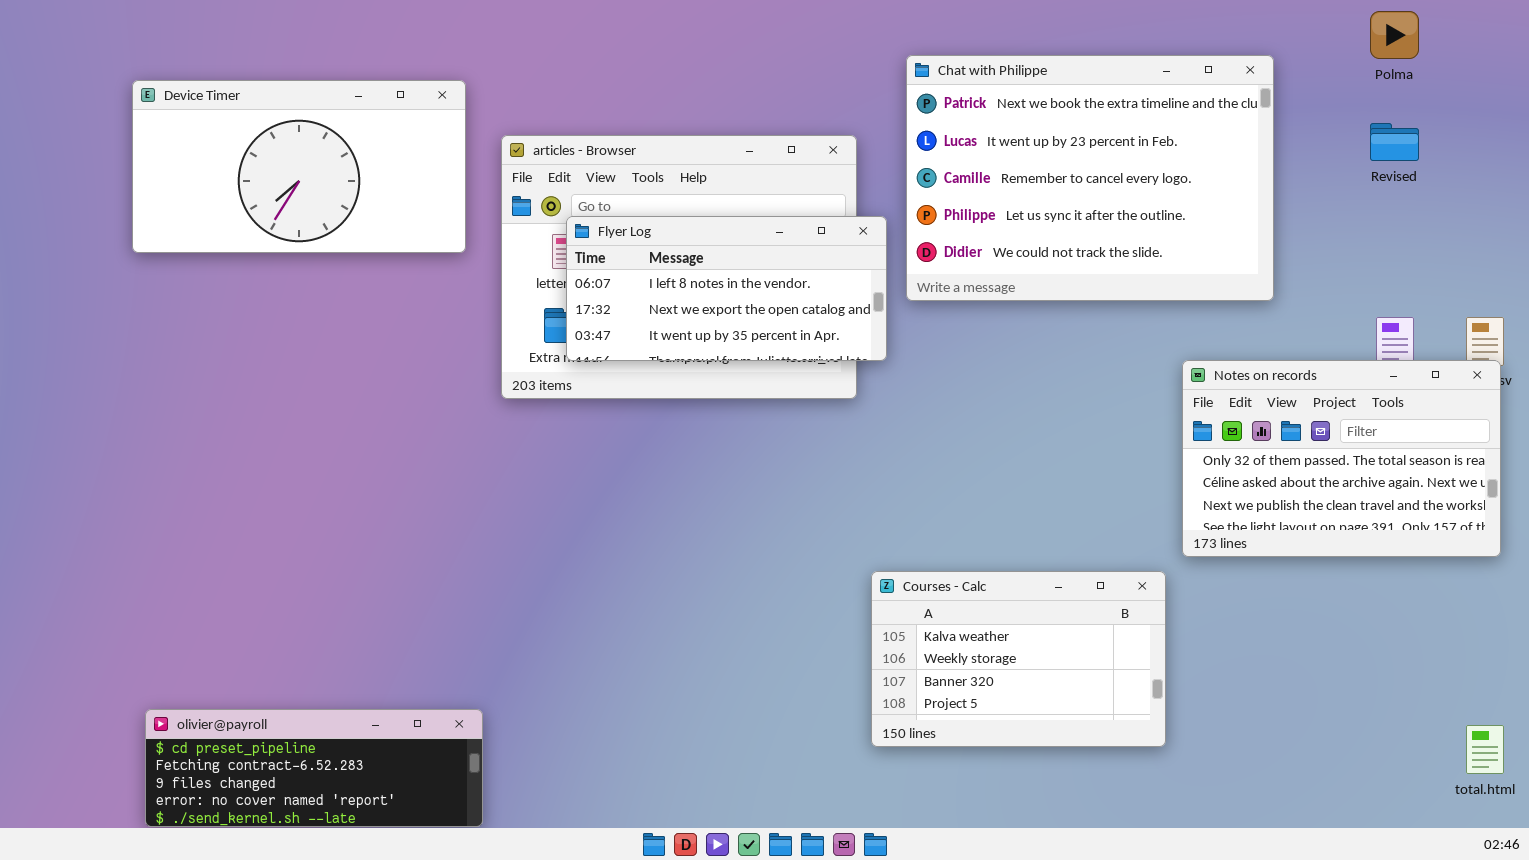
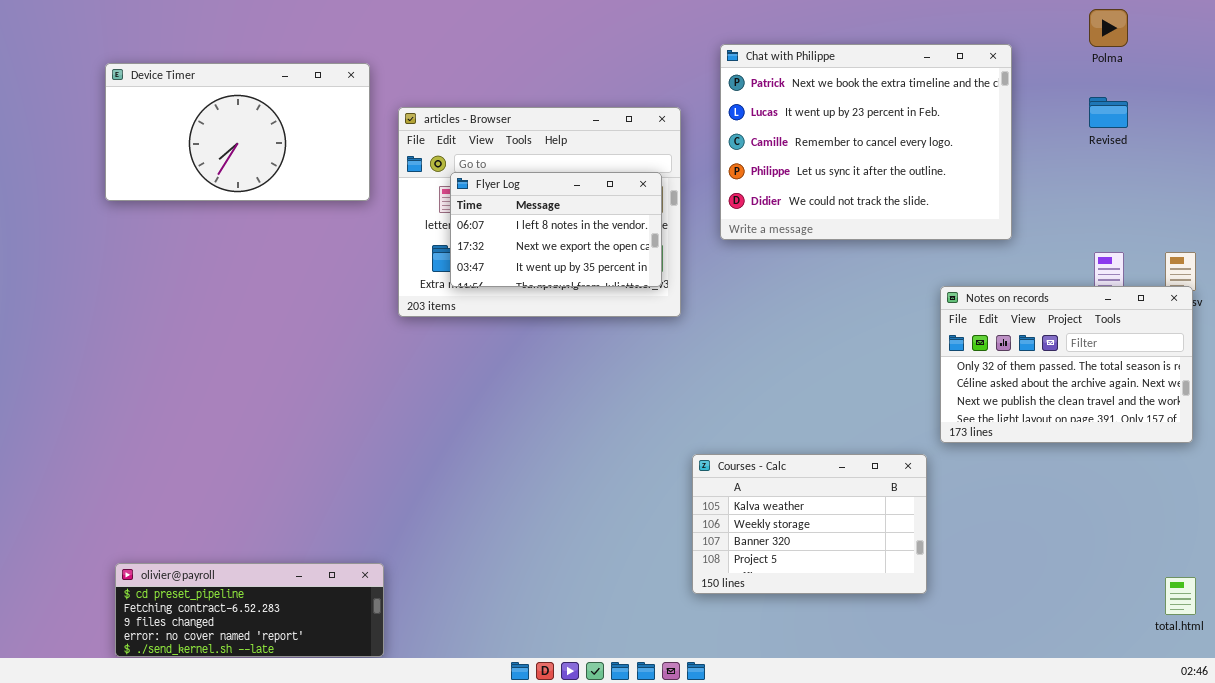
Flyer Log: [566,216,887,361] -> [450,172,662,287], resized

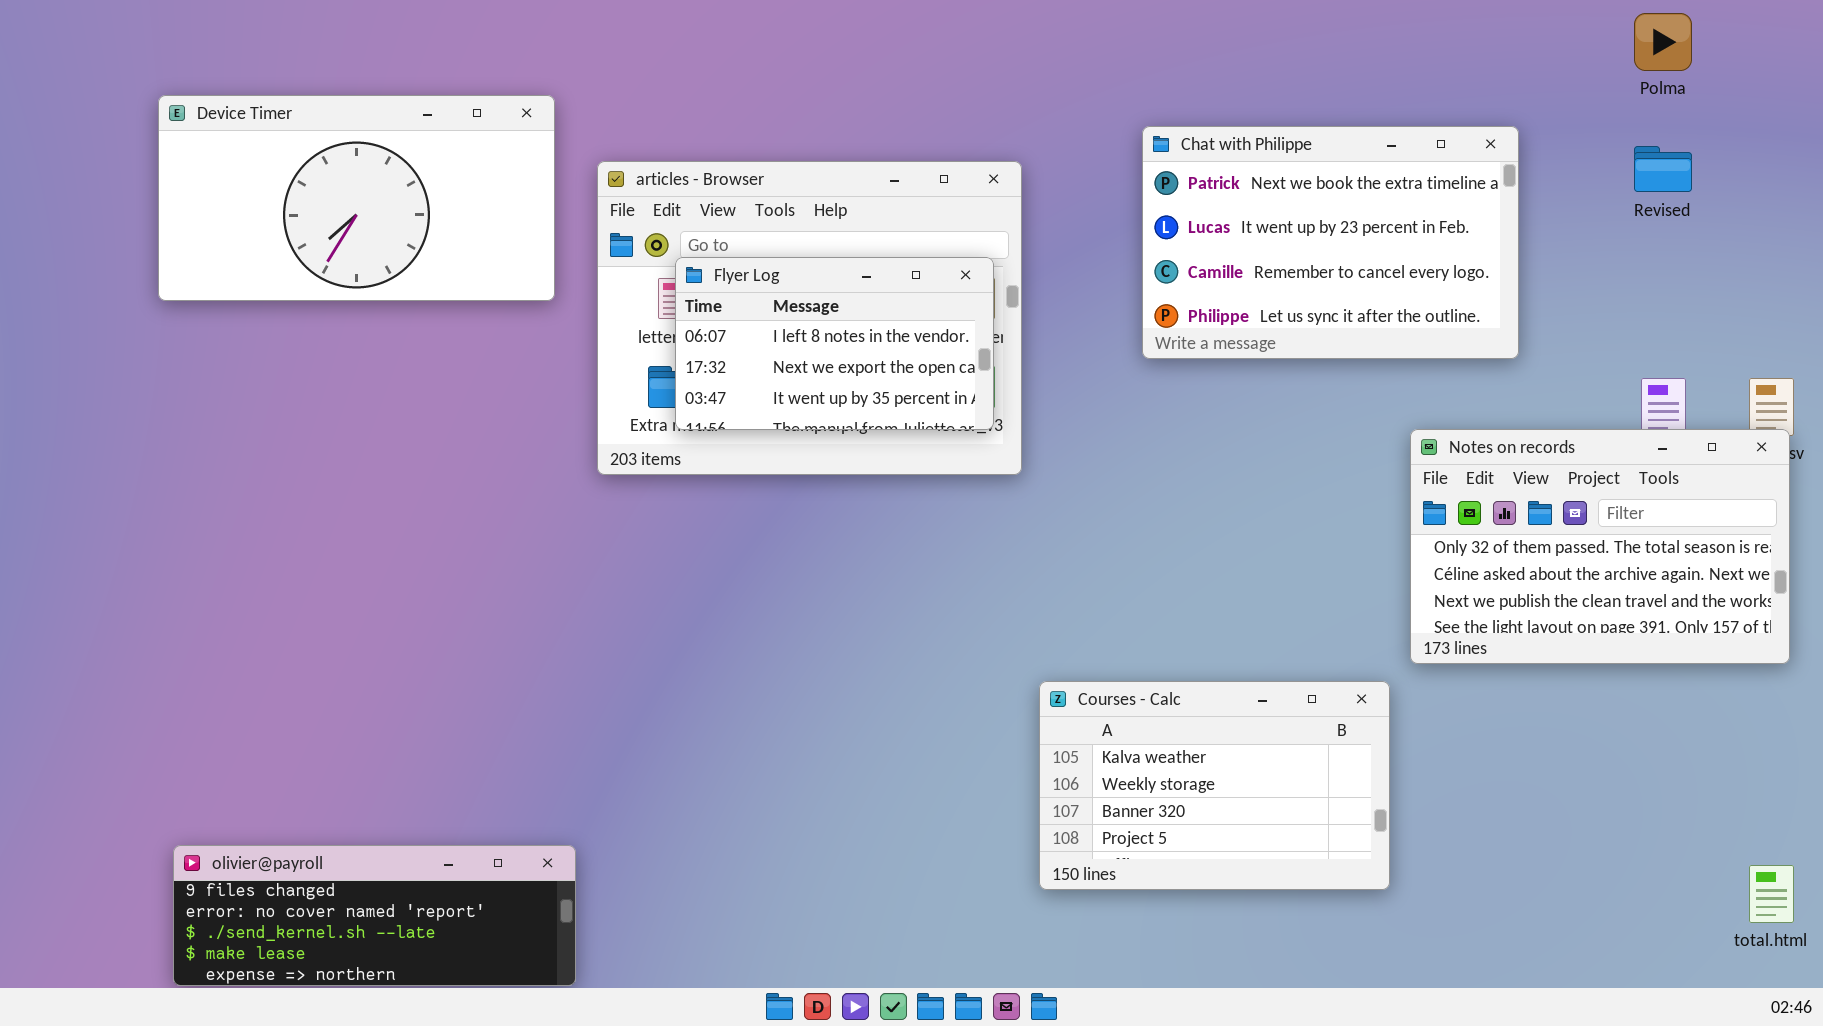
Chat with Philippe: [720,44,1012,240] -> [1142,126,1519,359], resized
olivier@payroll: [115,563,384,657] -> [173,845,576,986], scrolled down 2 rows

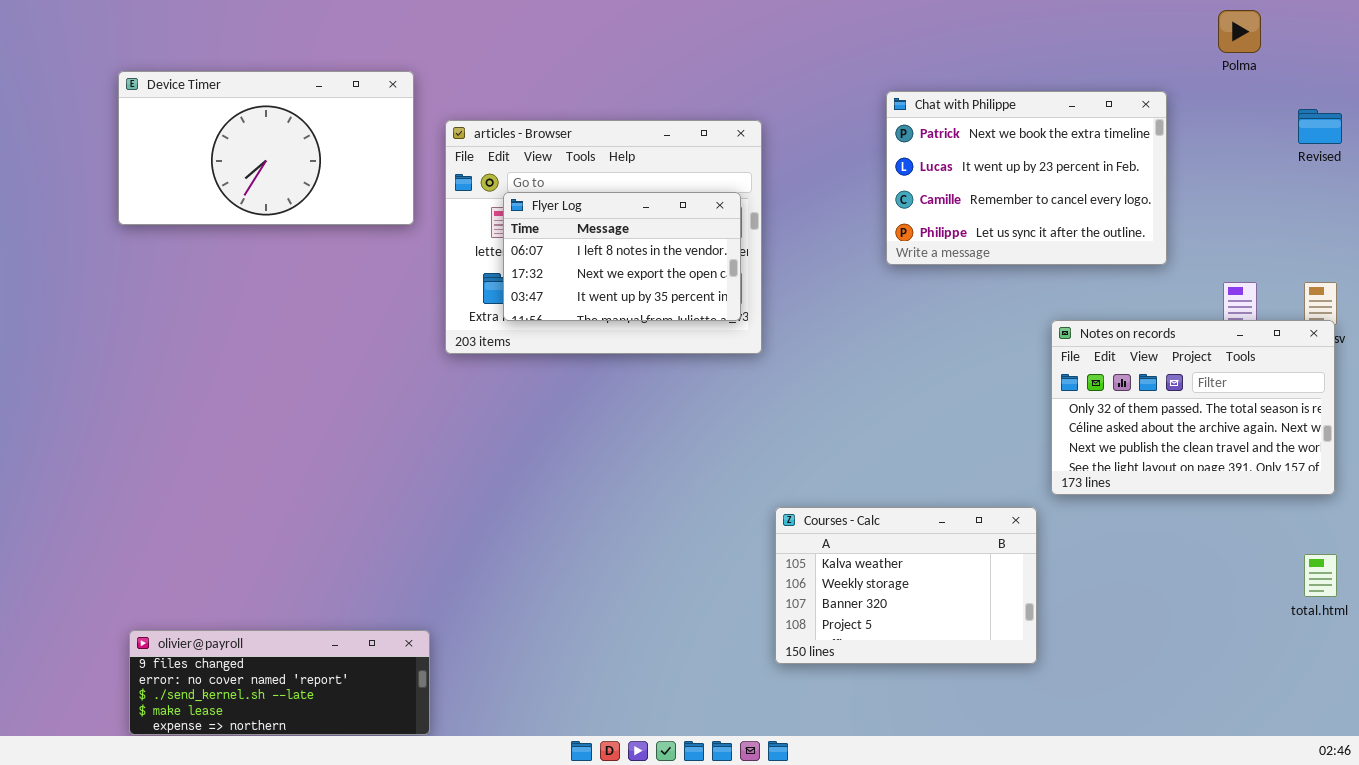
Chat with Philippe: [1142,126,1519,359] -> [886,91,1167,265], moved
Revised: [1634,146,1692,192] -> [1298,109,1342,144], moved
total.html: [1749,865,1794,923] -> [1304,554,1337,597], moved

